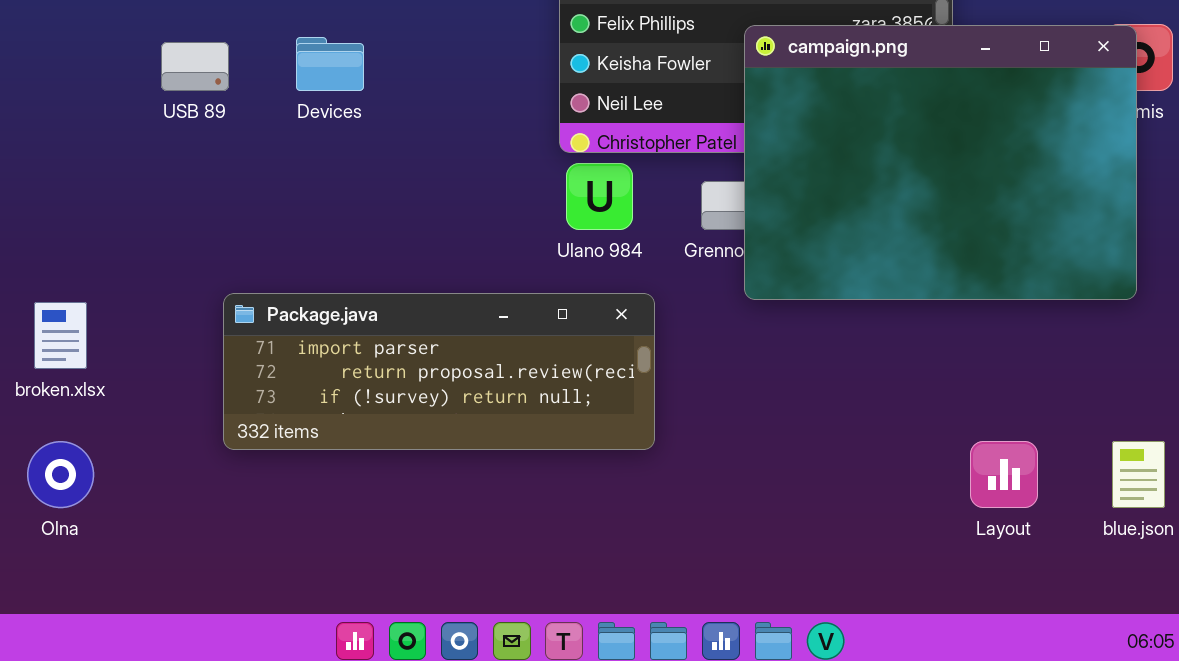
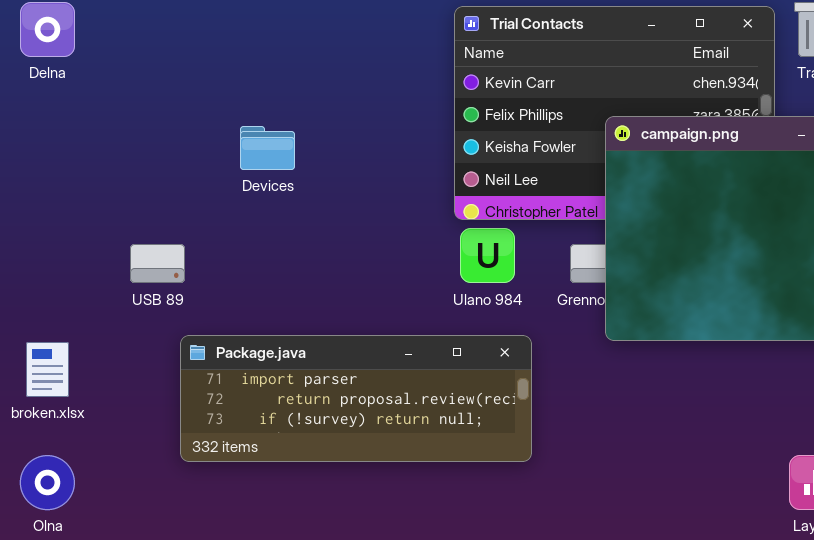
USB 89: [161,42,229,91] -> [130,244,185,283], moved

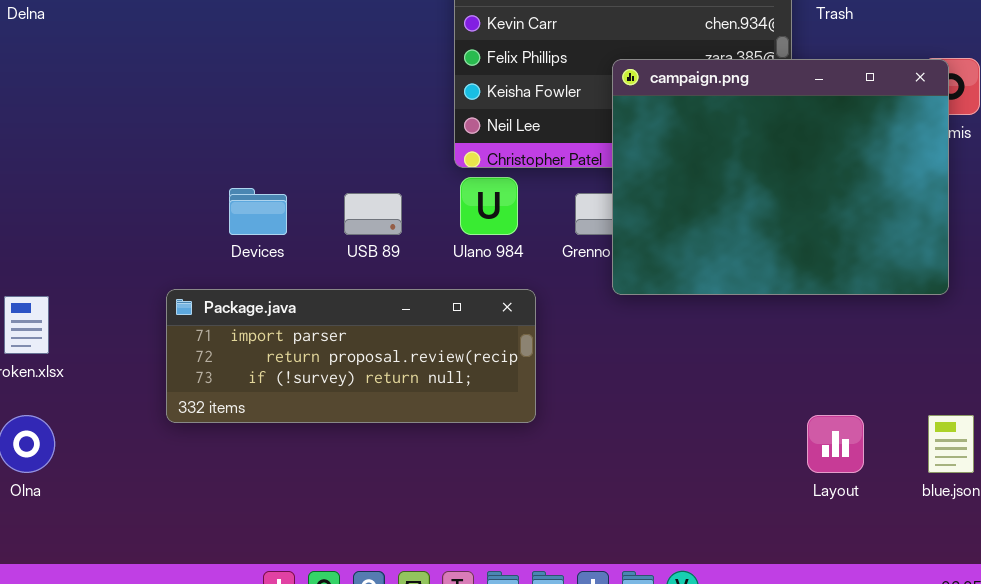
Devices: [240,126,295,170] -> [229,188,287,235], moved
USB 89: [130,244,185,283] -> [344,193,402,235], moved

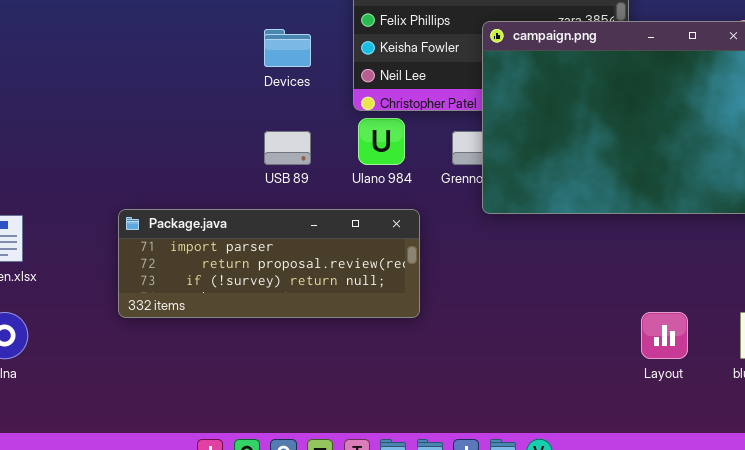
Devices: [229,188,287,235] -> [264,29,311,67], moved

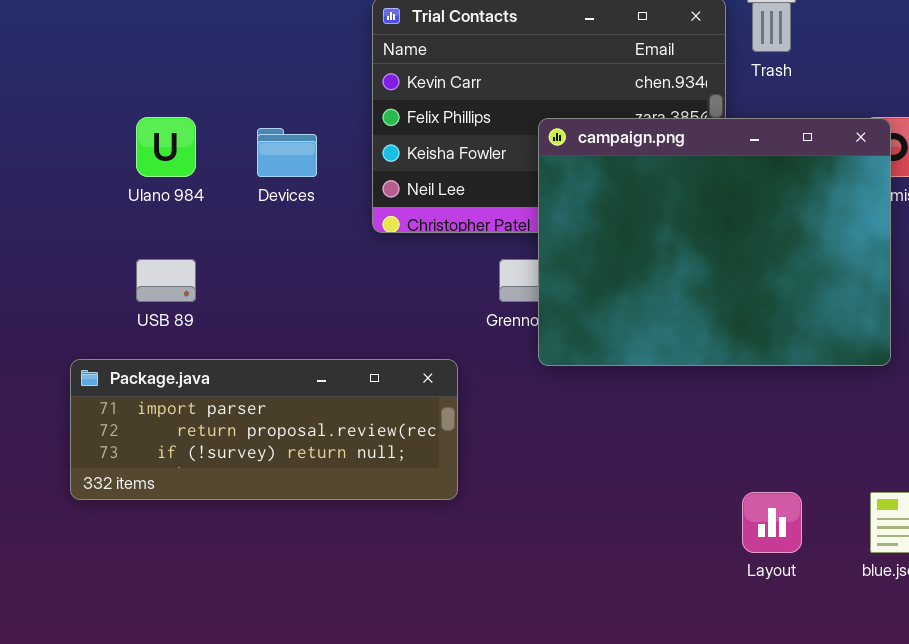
Ulano 984: [358,118,405,165] -> [136,117,196,177], moved
USB 89: [264,131,311,165] -> [136,259,196,302], moved

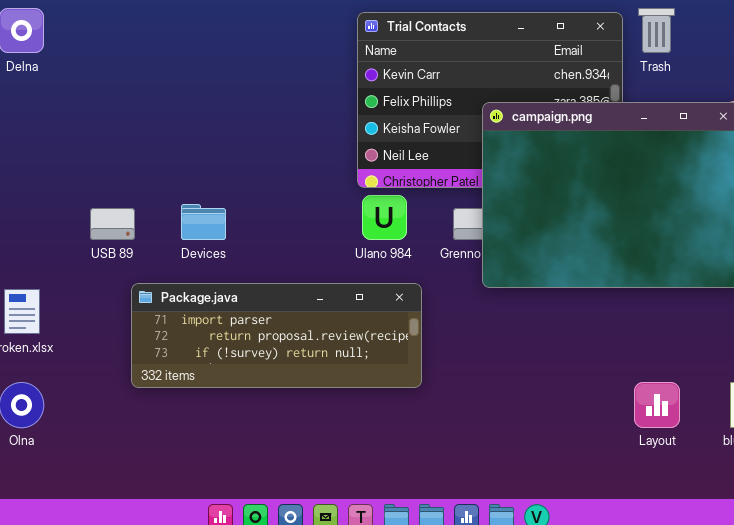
Ulano 984: [136,117,196,177] -> [362,195,407,240], moved
Devices: [257,128,317,177] -> [181,204,226,240], moved
USB 89: [136,259,196,302] -> [90,208,135,240], moved

